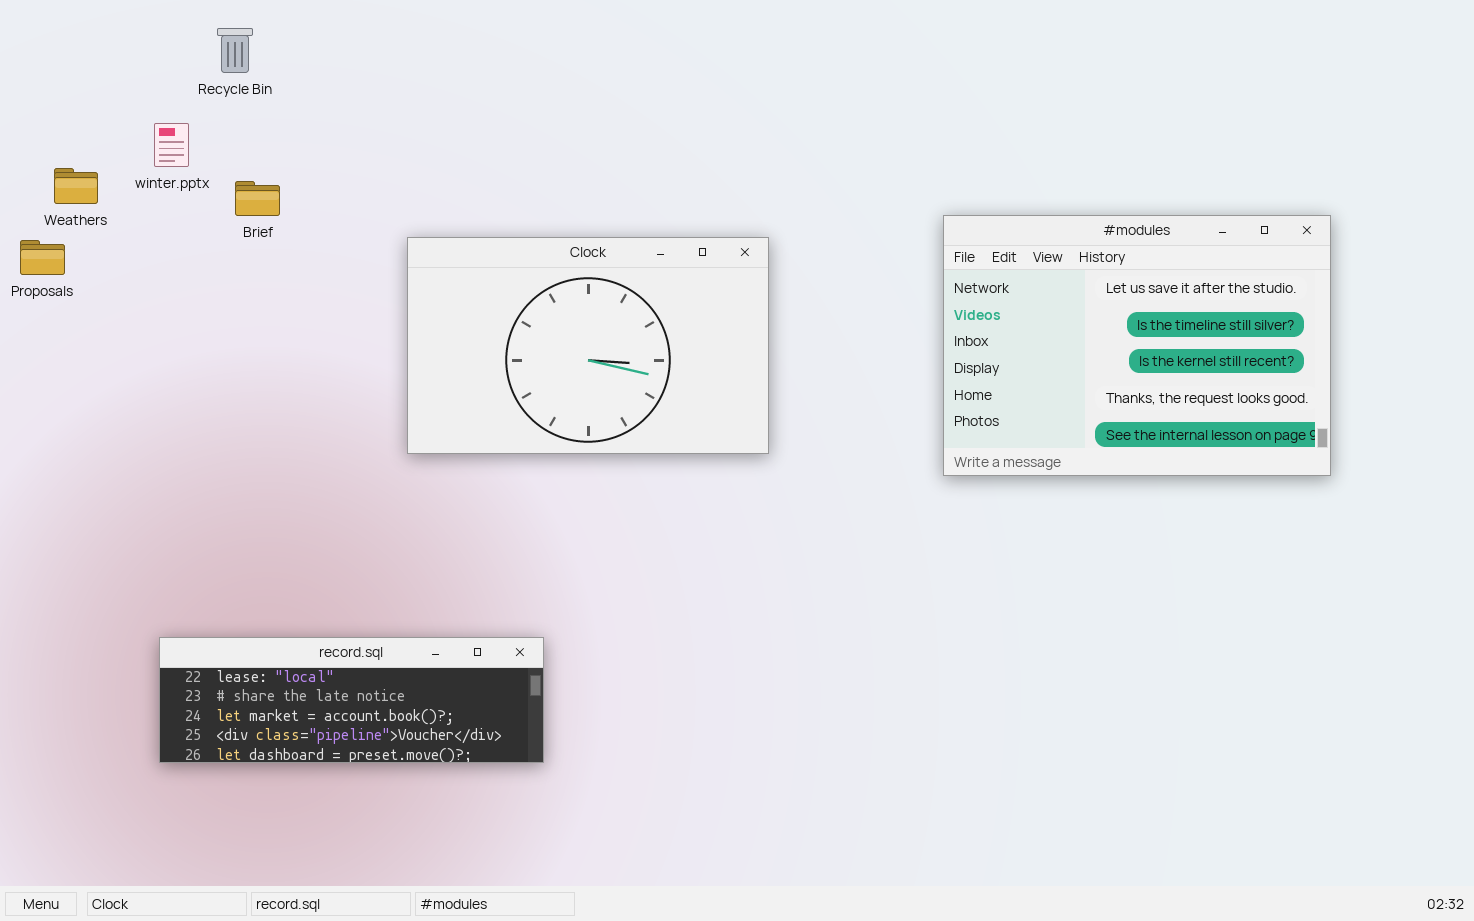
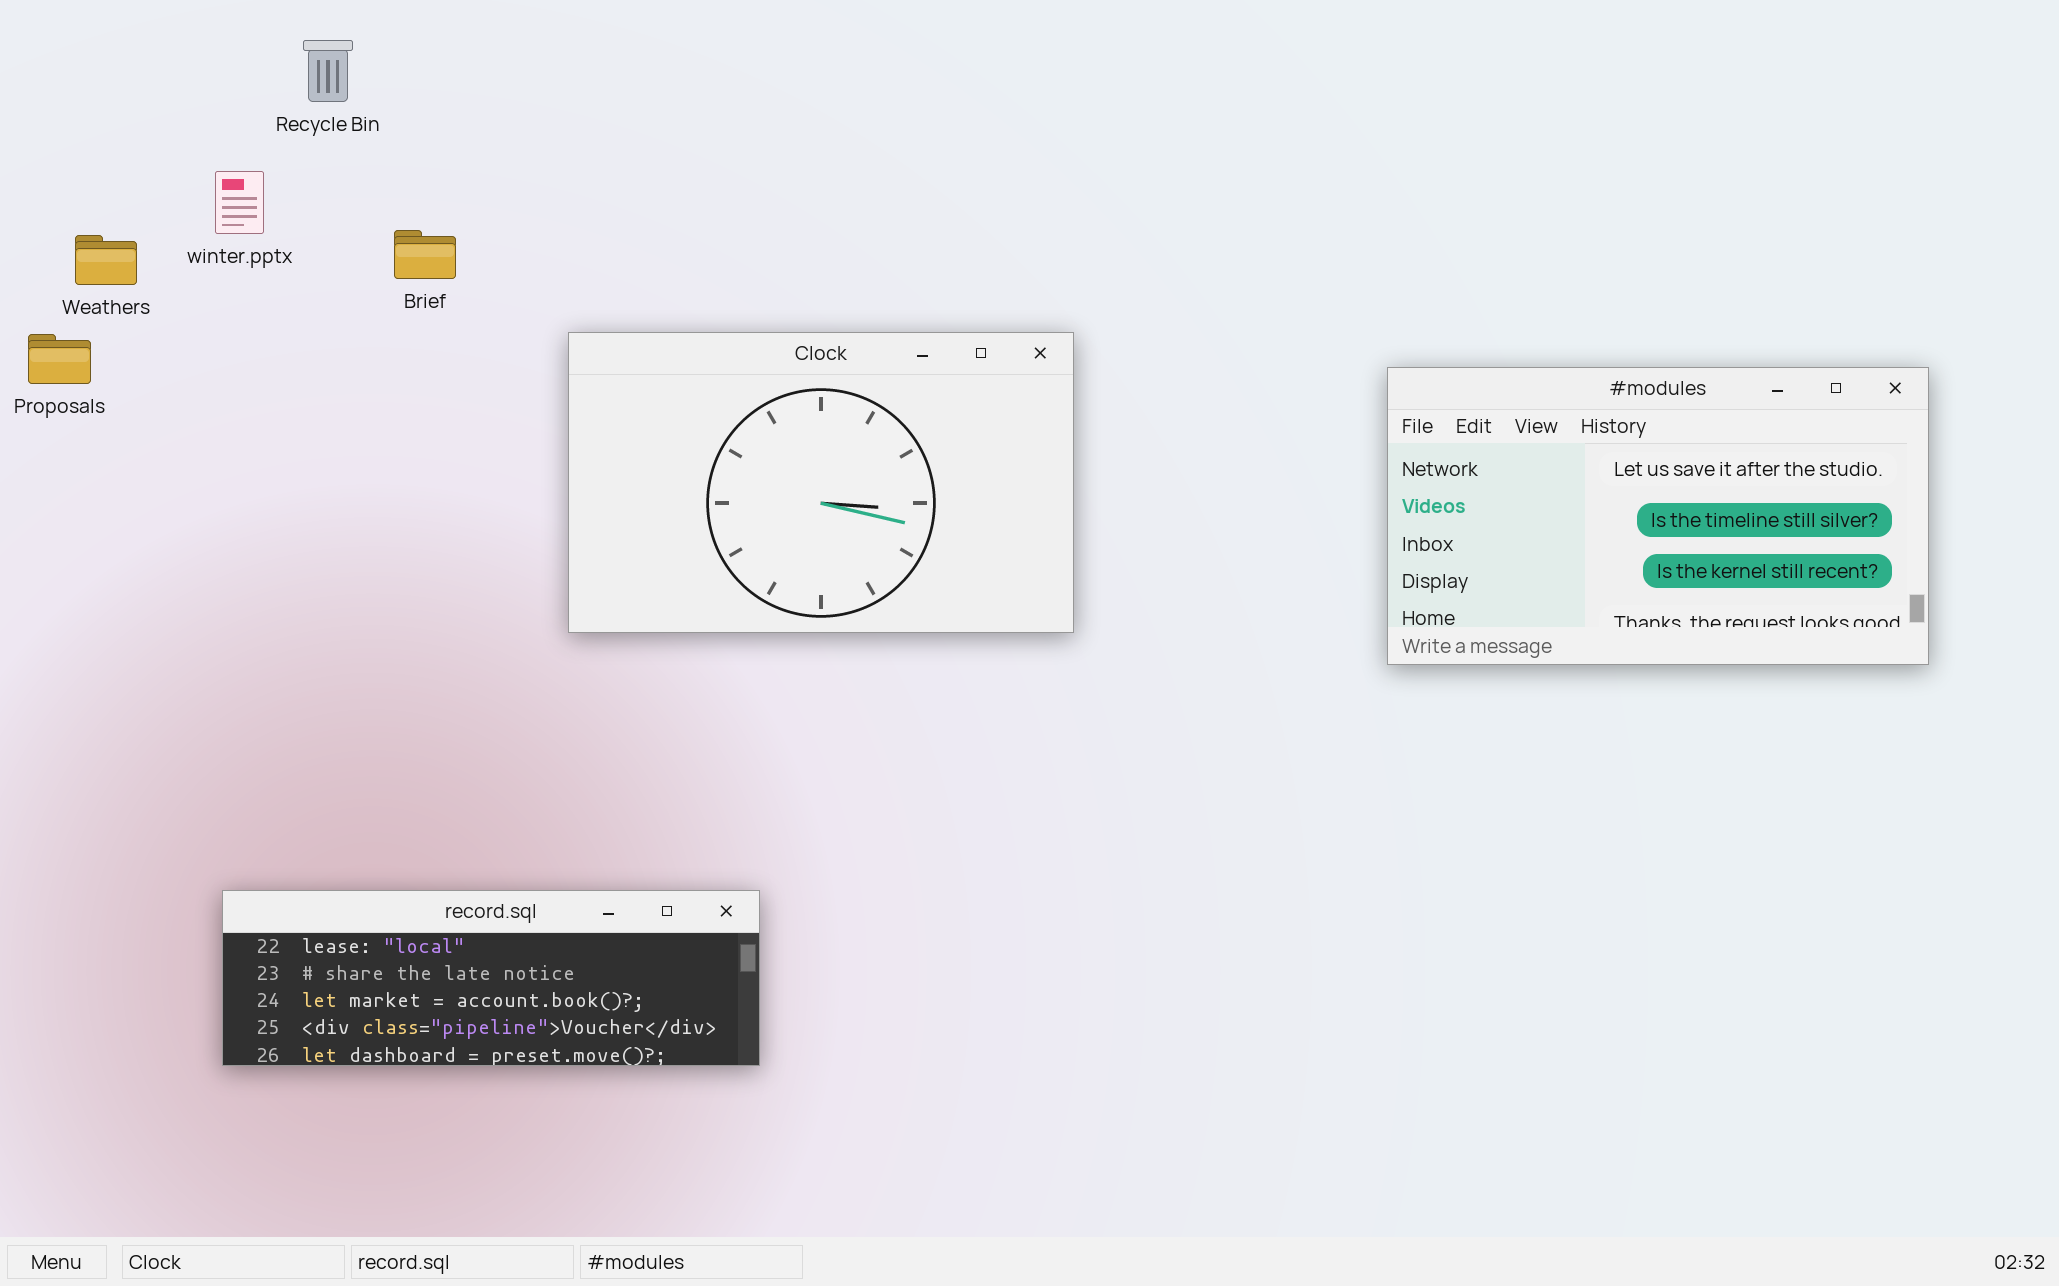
Brief: [235,181,280,216] -> [394,230,456,279], moved
#modules: [943,215,1331,476] -> [1387,367,1929,665], moved, resized

